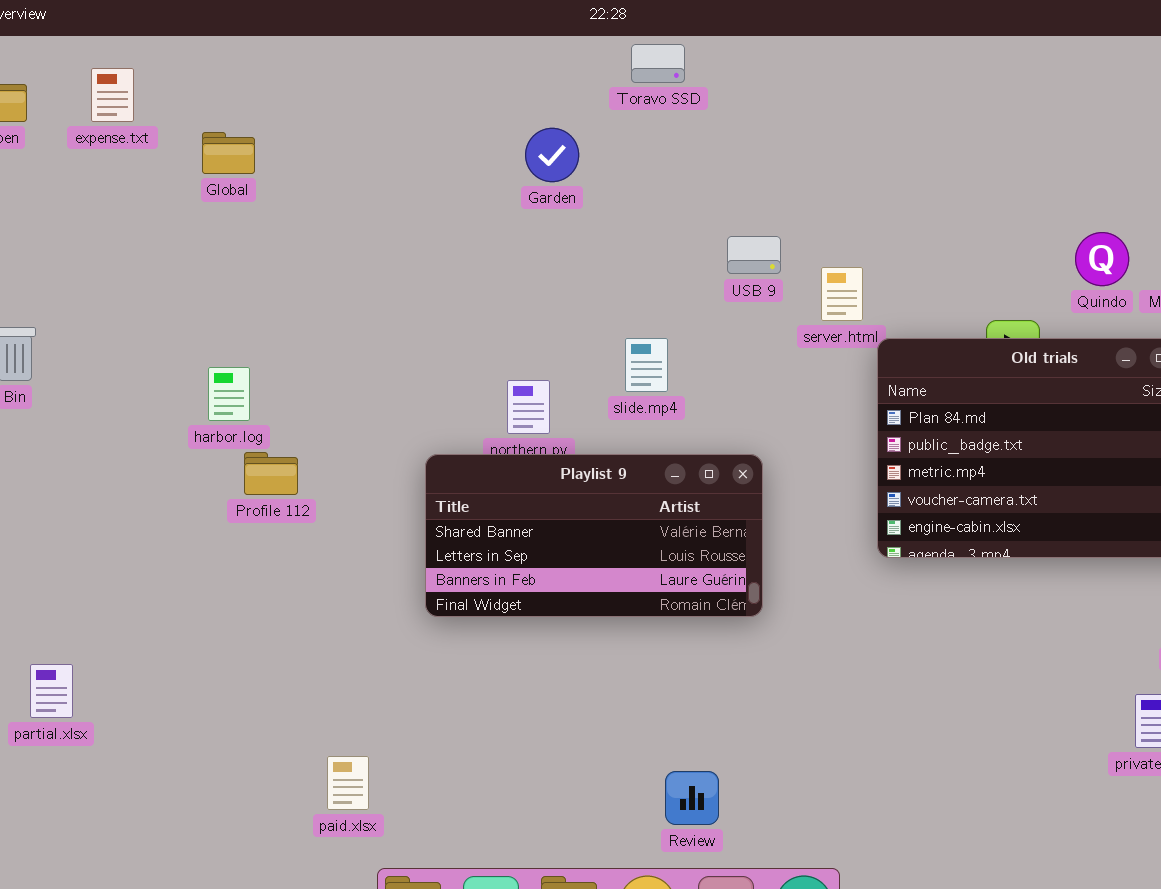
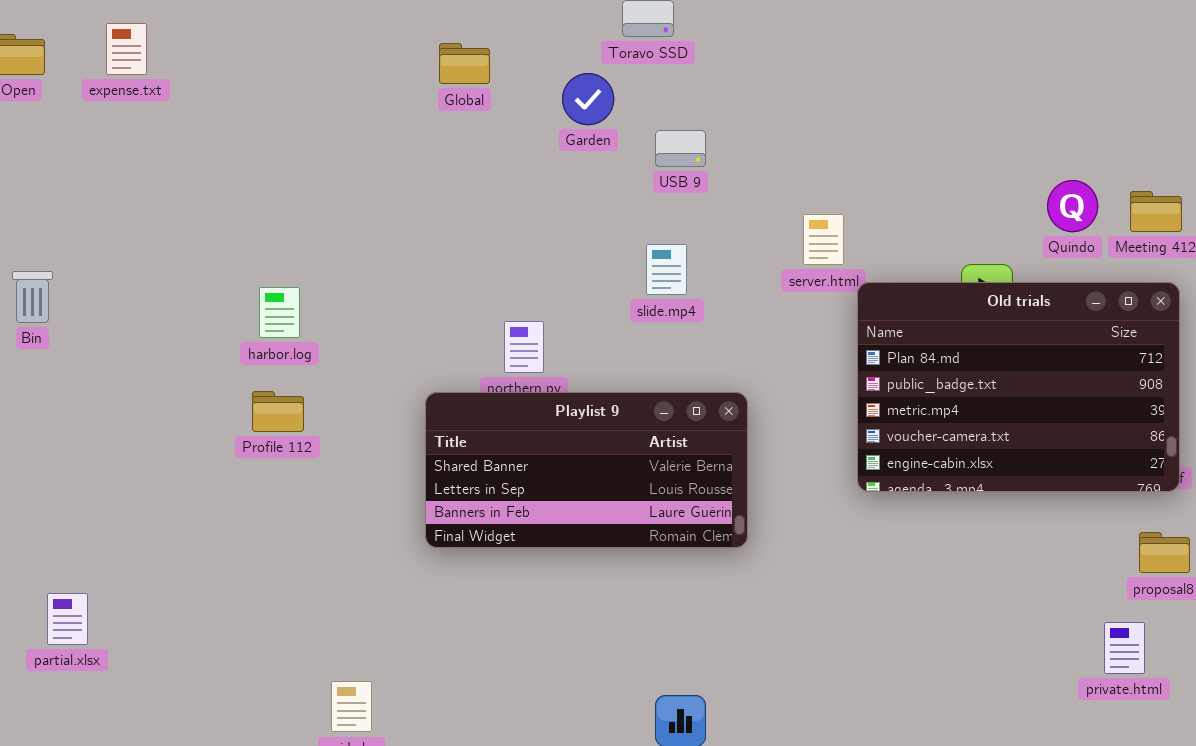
Garden: [525,128,579,182] -> [562,73,614,125], moved
Global: [202,132,255,174] -> [439,43,490,84], moved
USB 9: [727,236,781,274] -> [655,130,706,167], moved
slide.mp4: [625,338,668,392] -> [646,244,687,295], moved
harbor.log: [208,367,250,421] -> [259,287,300,338], moved

